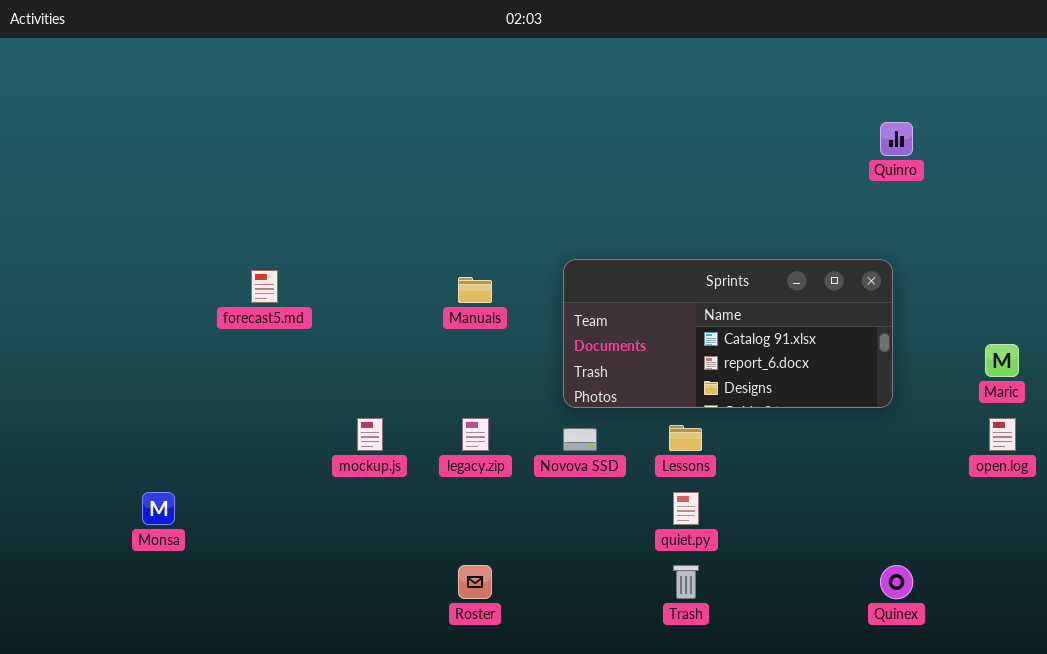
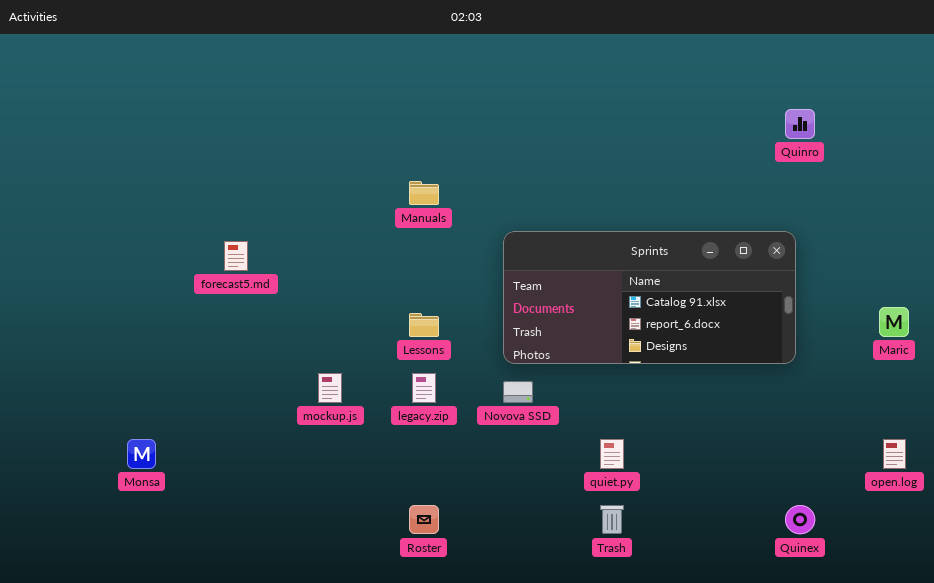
Manuals: [458,277,492,303] -> [409,181,439,205], moved
open.log: [989,418,1016,451] -> [883,439,906,469], moved
Lessons: [669,425,702,451] -> [409,313,439,337], moved

